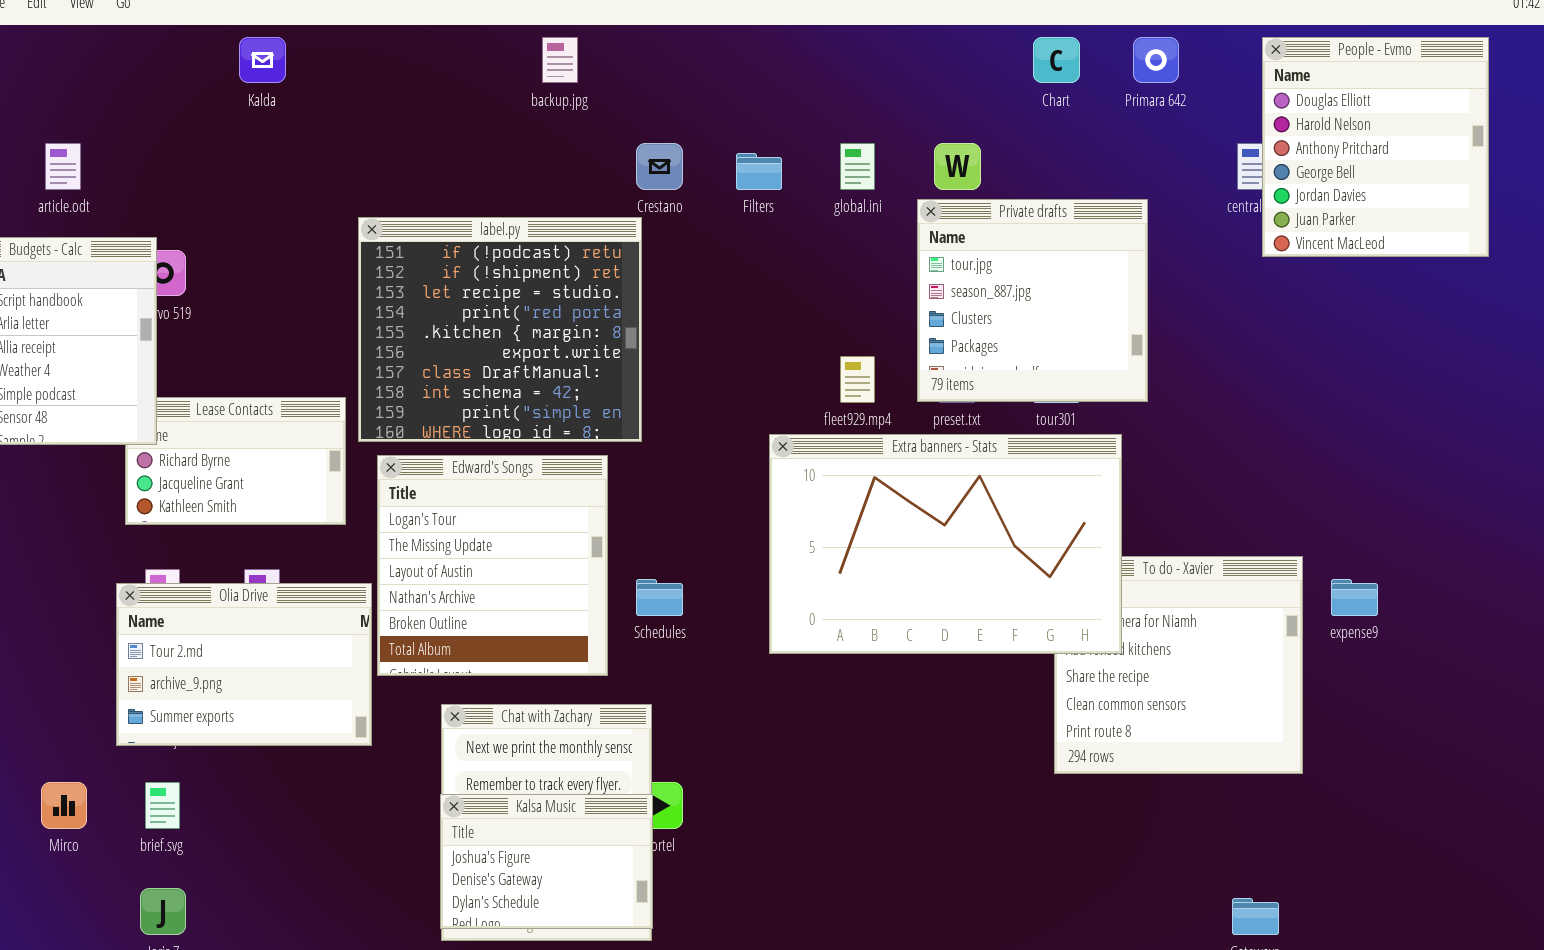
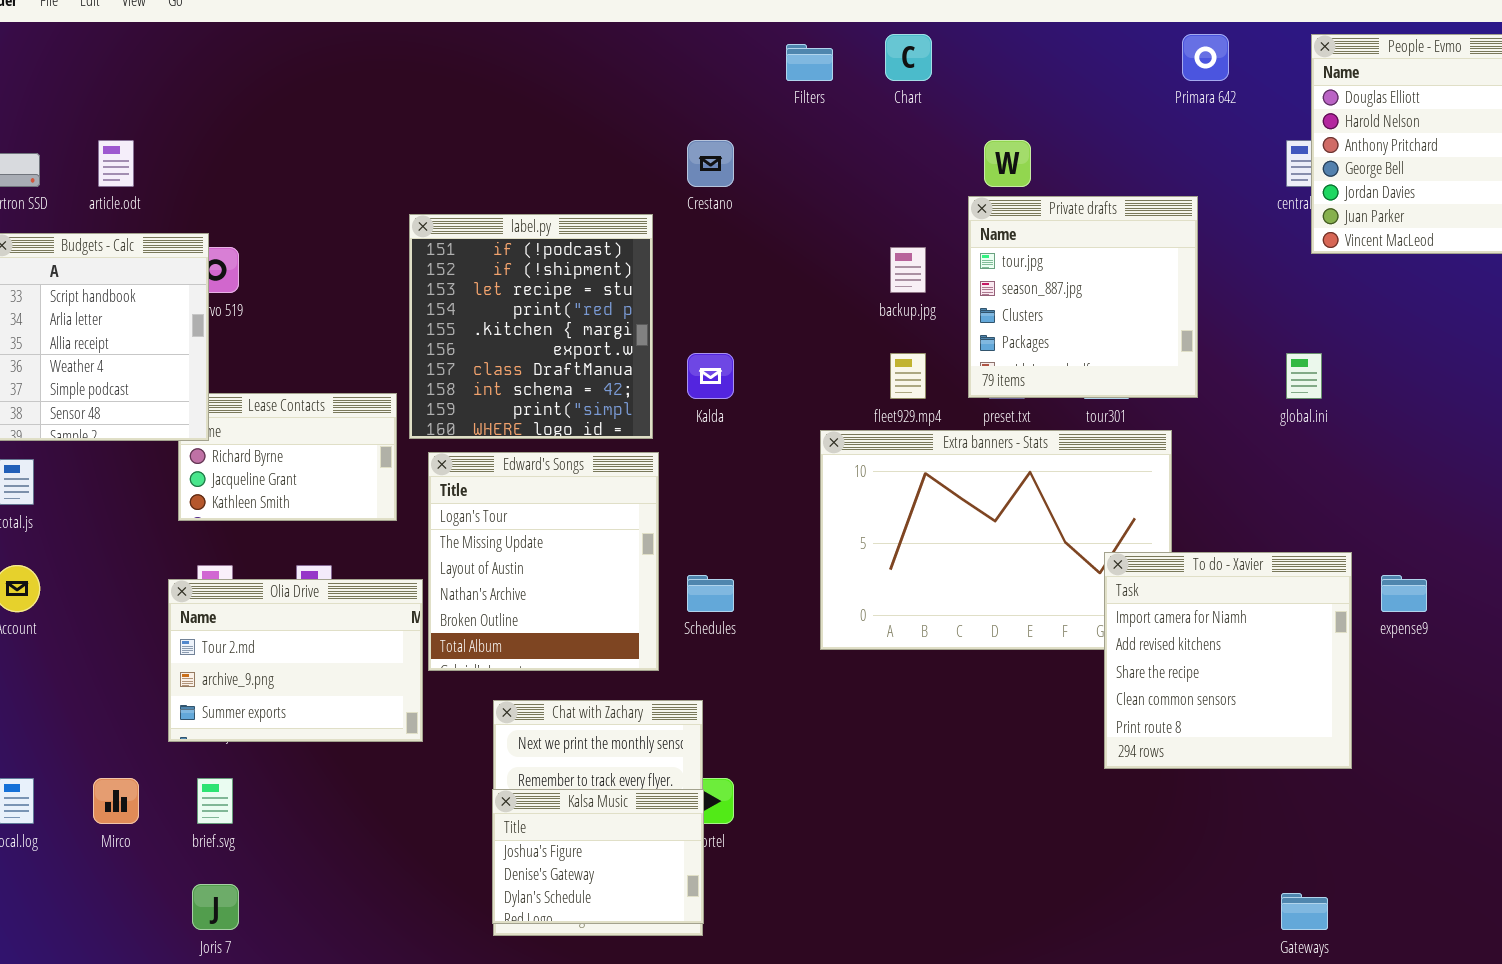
Kalda: [239,37,286,83] -> [687,353,734,399], moved
backup.jpg: [542,37,578,83] -> [890,247,926,293], moved
Chart: [1033,37,1080,83] -> [885,34,932,81], moved
global.ini: [840,143,875,190] -> [1286,353,1322,399], moved
Filters: [736,153,782,190] -> [786,44,833,81], moved
label.py: [358,217,642,442] -> [409,214,653,439], resized
To do - Xavier: [1054,556,1303,774] -> [1104,552,1352,769], raised

